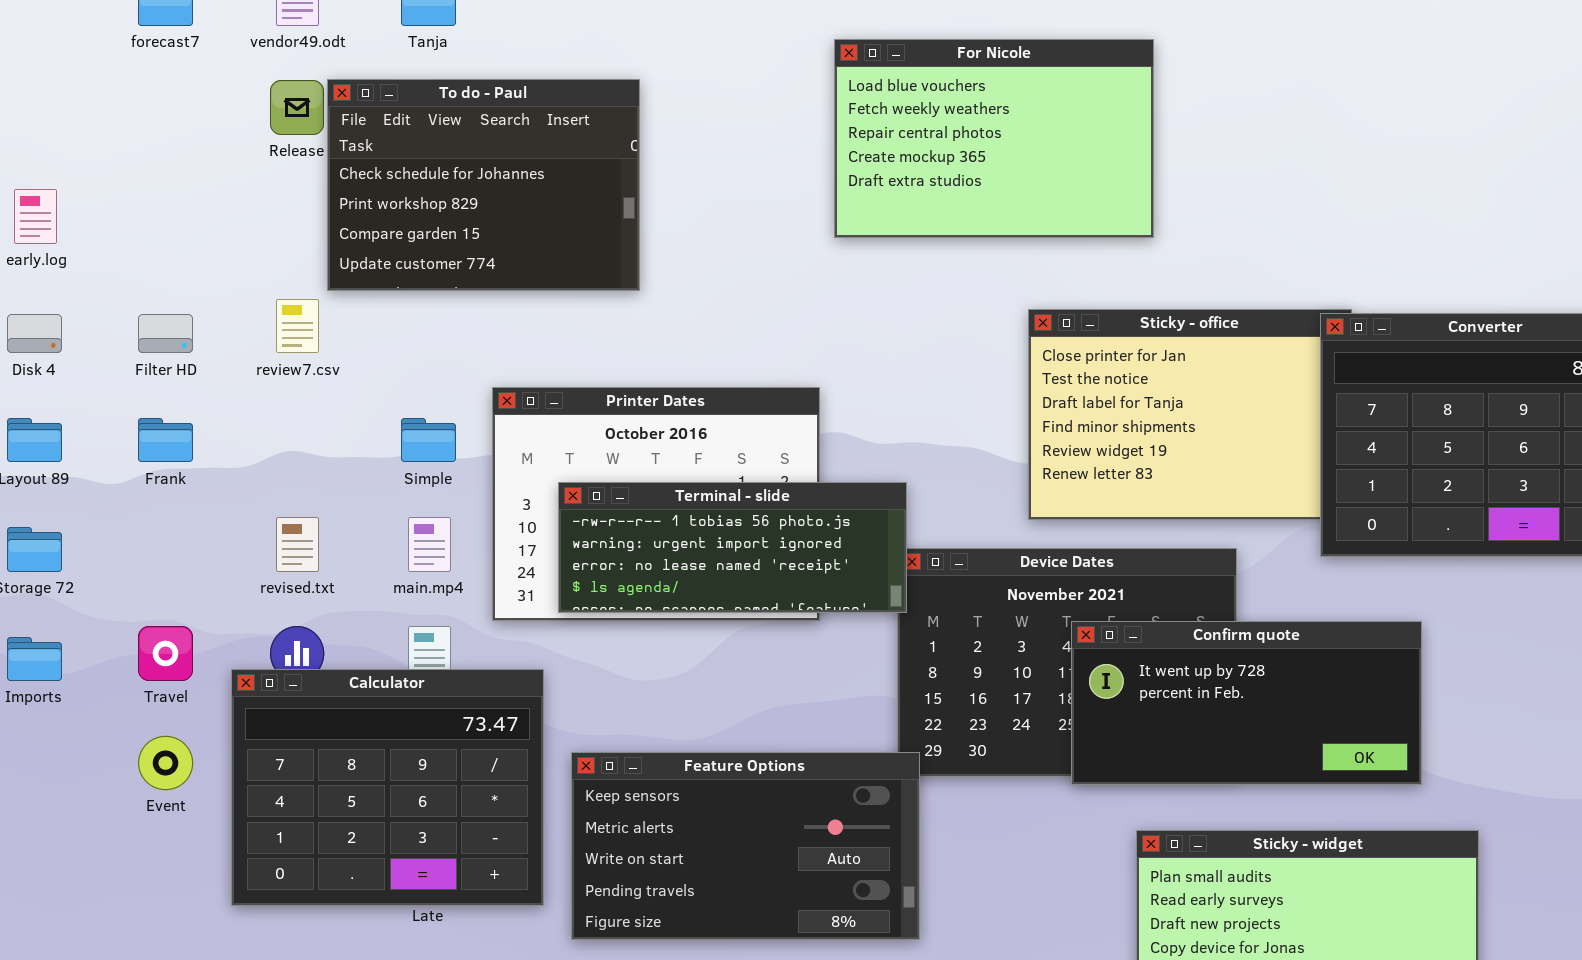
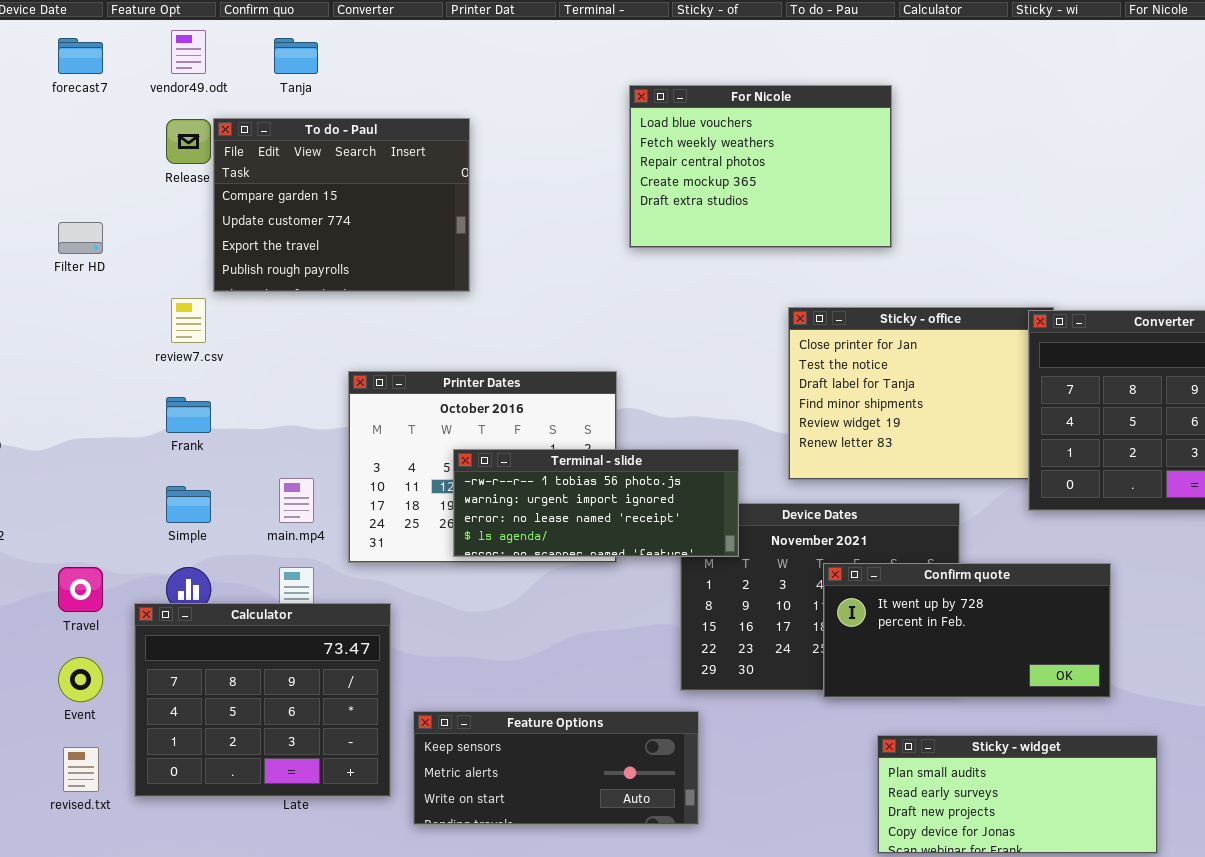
To do - Paul: [327,79,640,291] -> [213,118,470,292], scrolled down 2 rows
Filter HD: [138,314,193,353] -> [58,222,103,254], moved
Frank: [138,418,193,462] -> [166,397,211,433], moved
Simple: [401,418,456,462] -> [166,486,211,523], moved
Terminal - slide: [558,482,907,613] -> [453,449,739,557], moved
revised.txt: [276,517,319,572] -> [63,747,99,792], moved
Feature Options: [571,752,920,940] -> [413,711,699,825], resized

